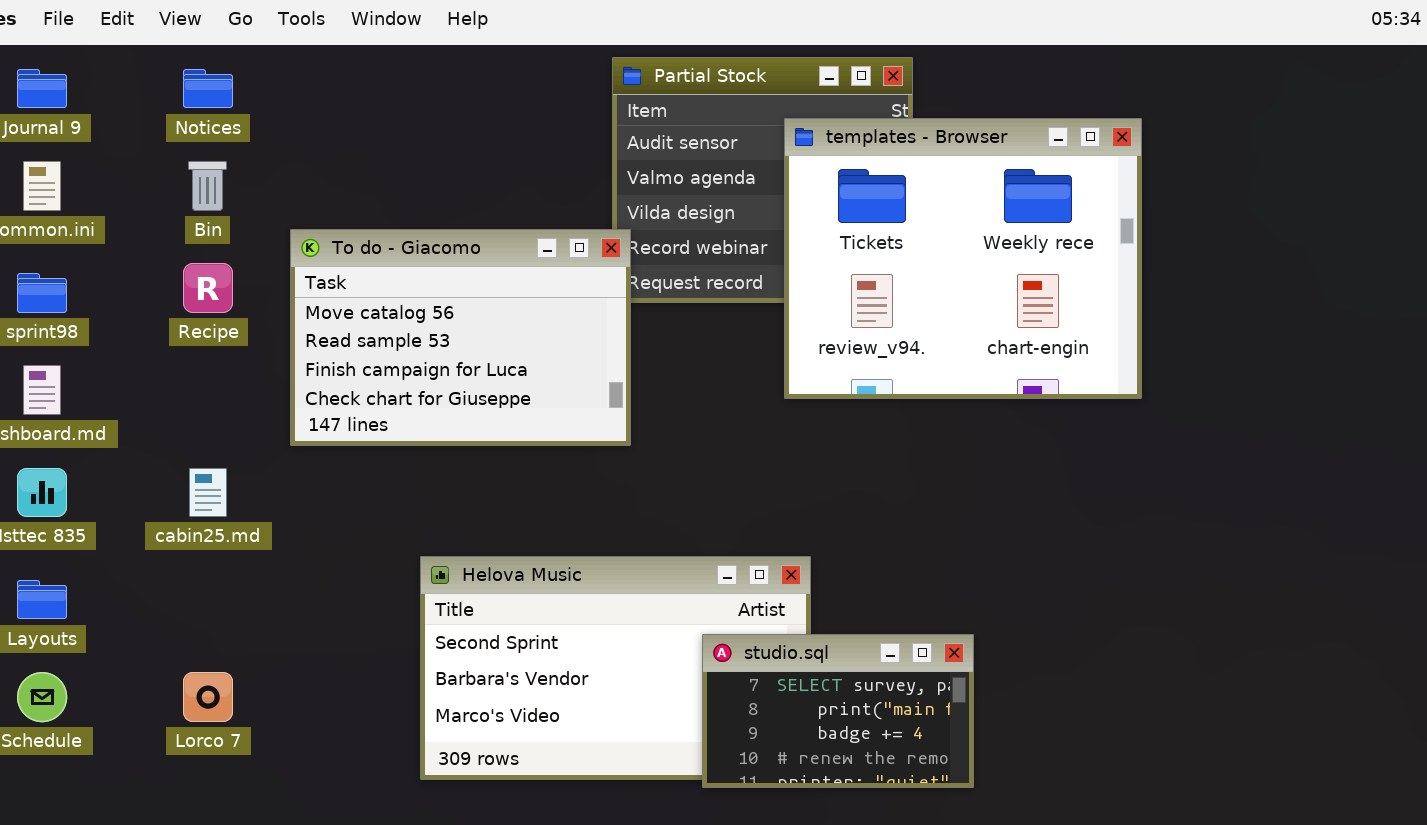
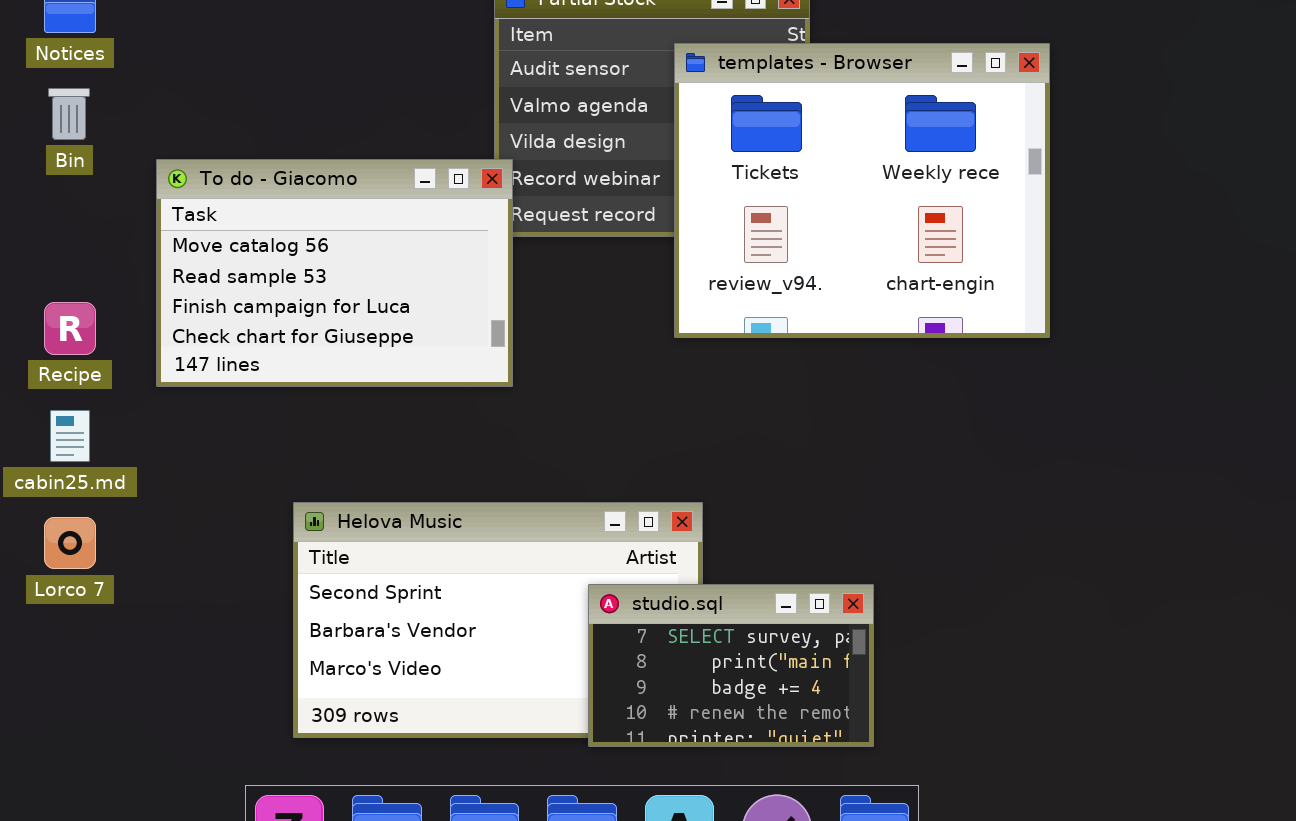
Recipe: [183,263,233,313] -> [44,302,96,355], moved
Lorco 7: [183,672,233,722] -> [44,517,96,569], moved

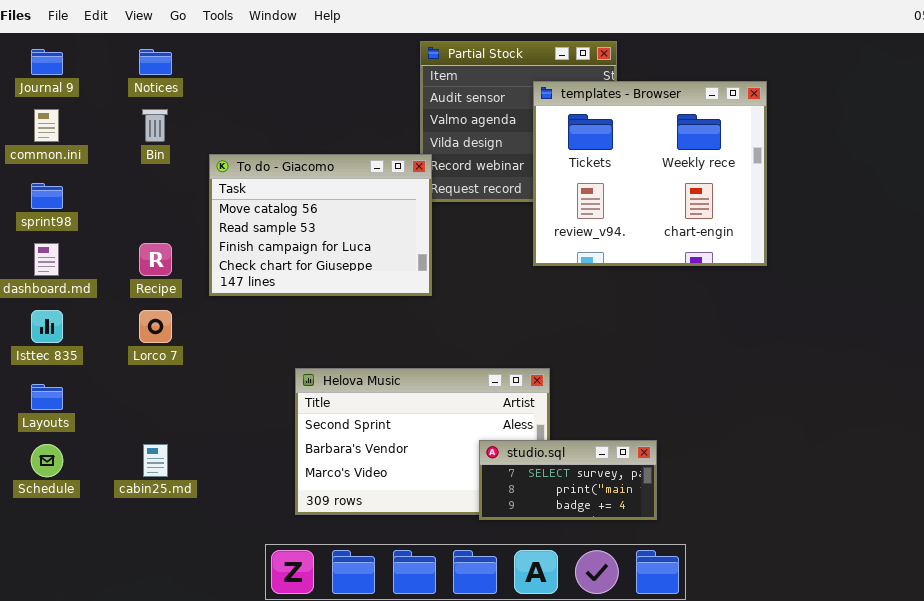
cabin25.md: [50,410,90,462] -> [143,444,168,477], moved
Lorco 7: [44,517,96,569] -> [139,310,172,343], moved
studio.sql: [588,584,874,747] -> [479,440,657,520], resized

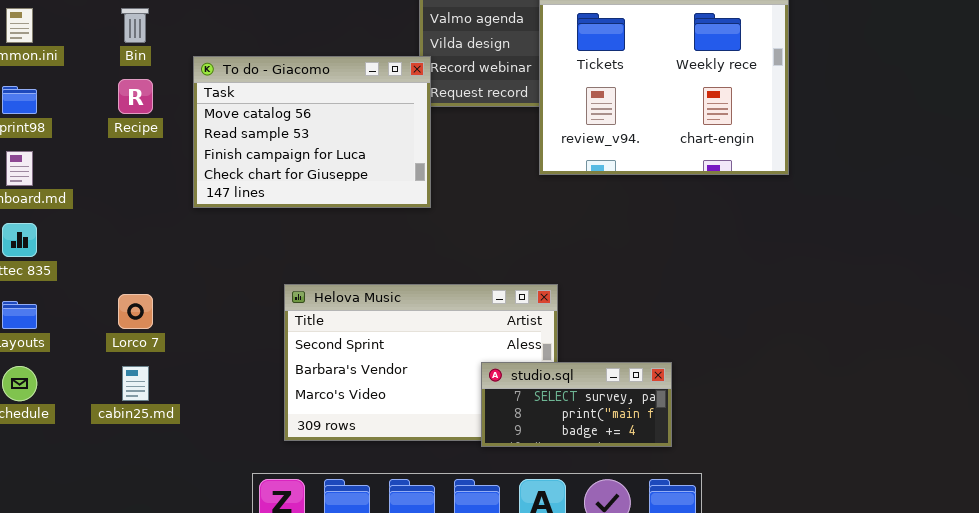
Recipe: [139,243,172,276] -> [118,79,153,114], moved
Lorco 7: [139,310,172,343] -> [118,294,153,329], moved

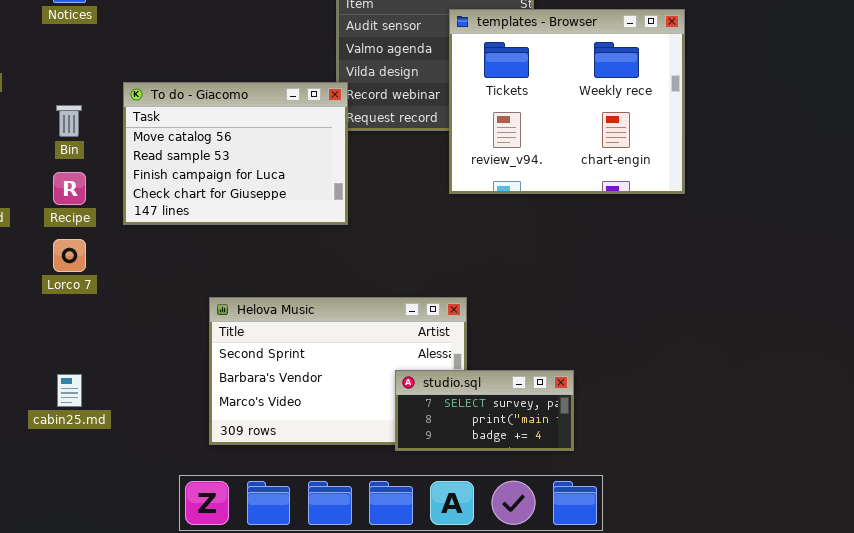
Bin: [121,8,149,43] -> [56,105,82,137], moved
Recipe: [118,79,153,114] -> [53,172,86,205], moved
Lorco 7: [118,294,153,329] -> [53,239,86,272], moved

